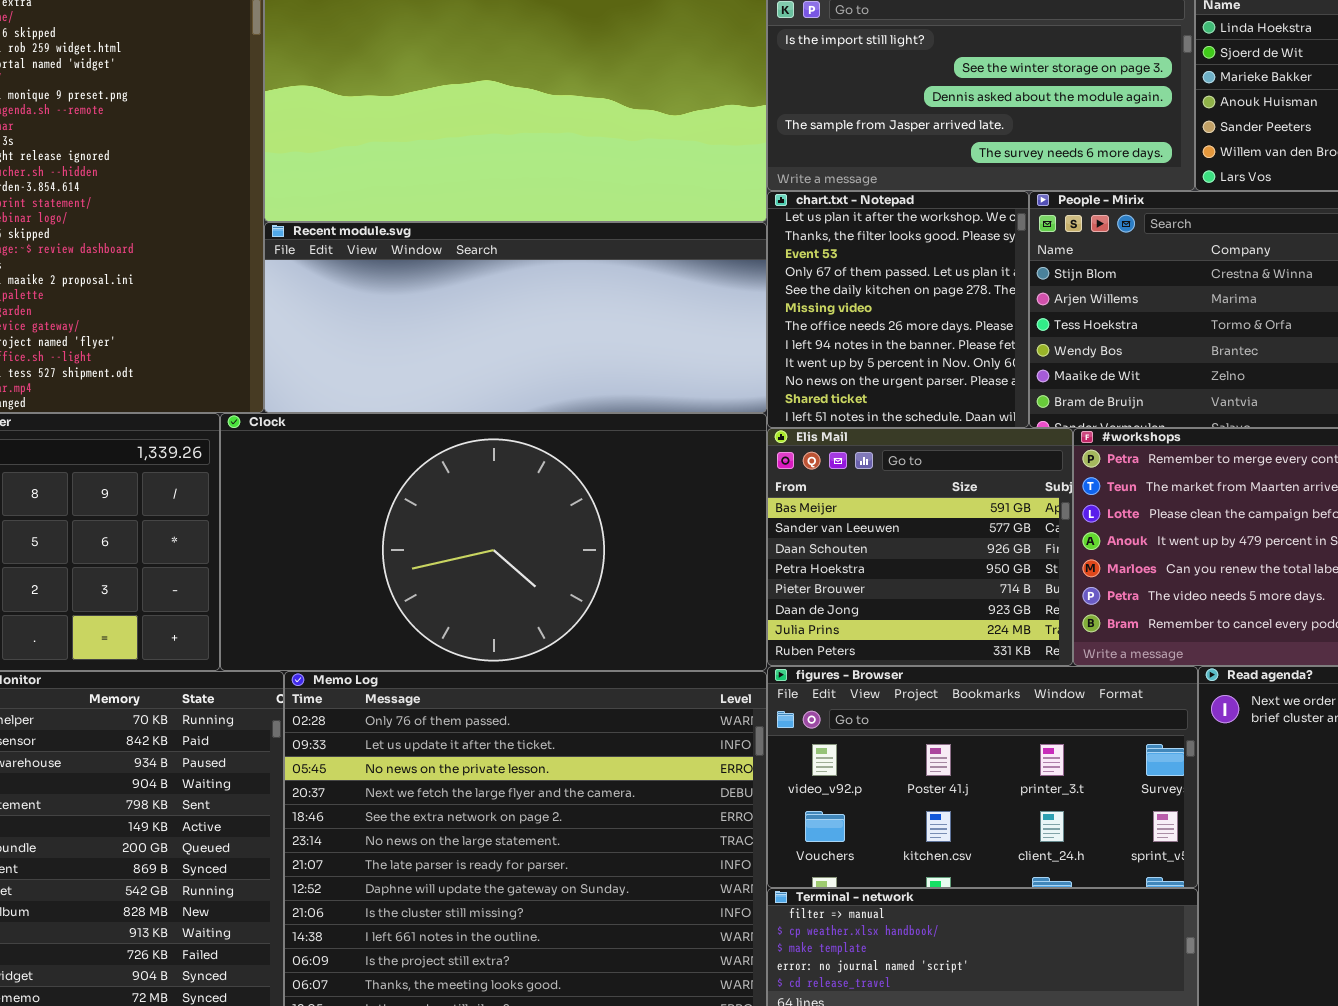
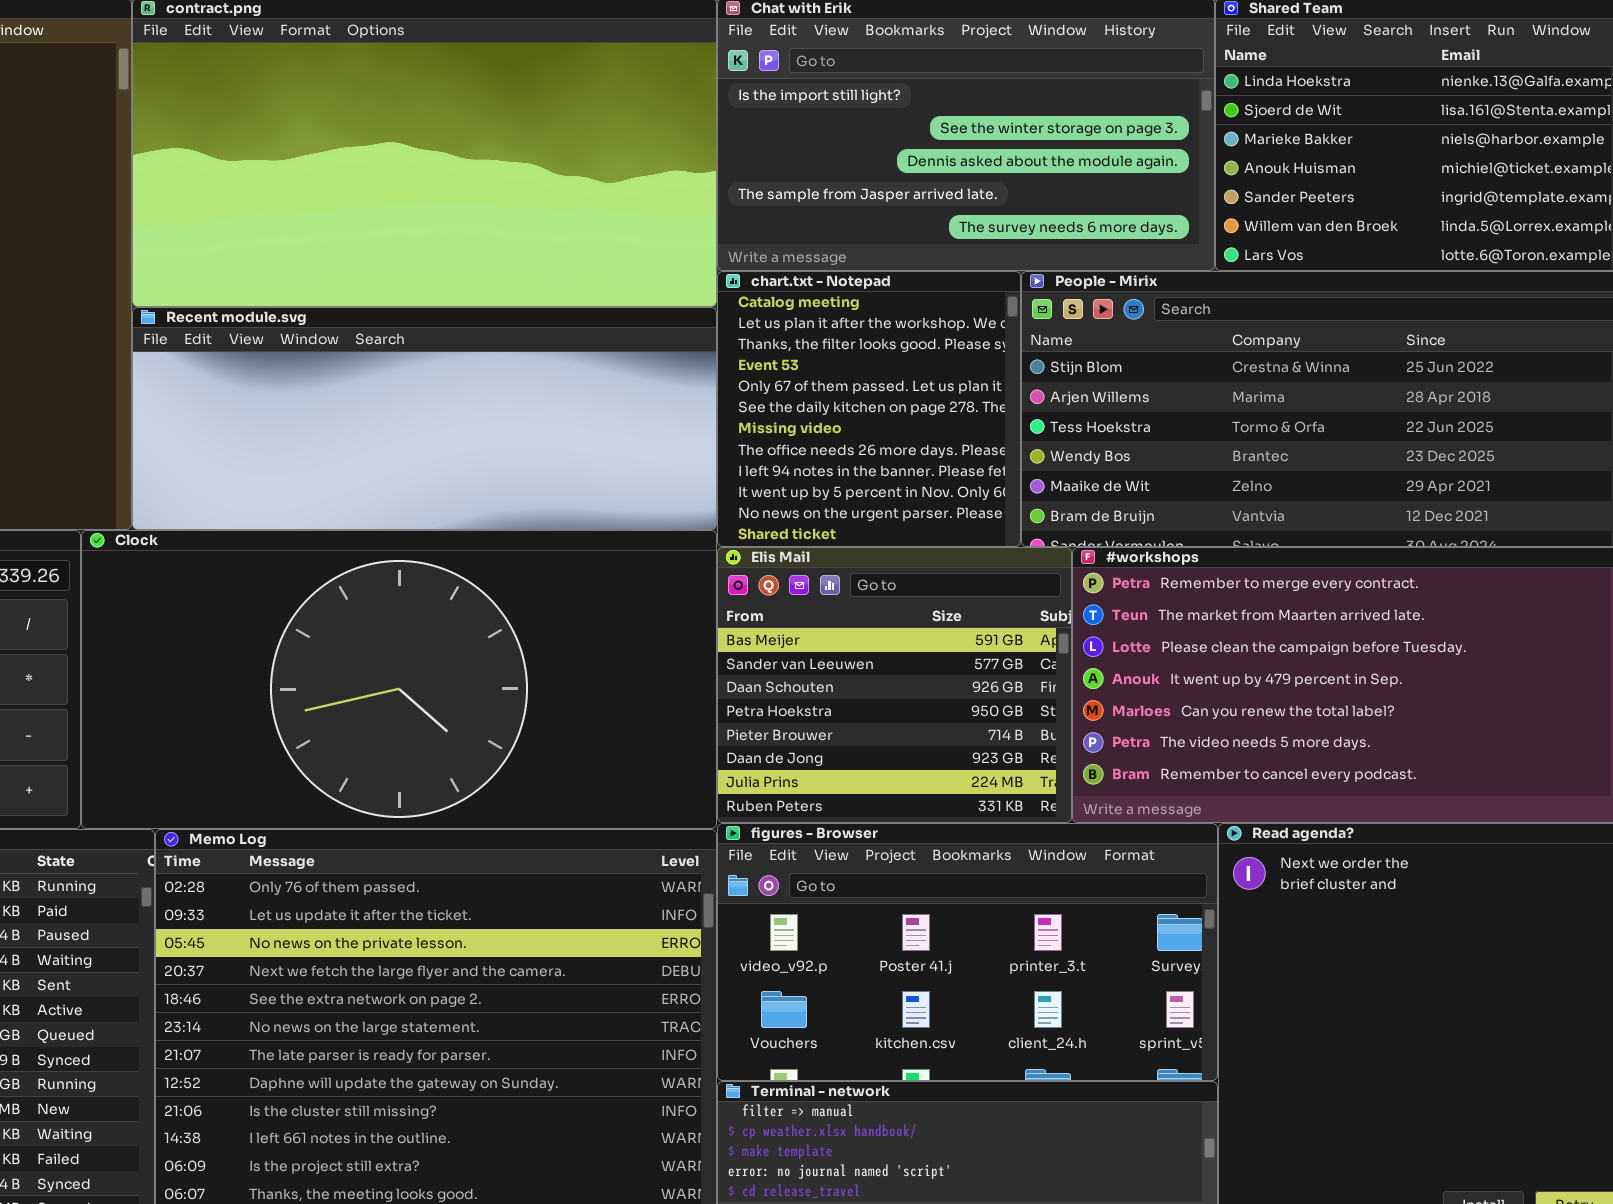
chart.txt - Notepad: [767,191,1029,428] -> [717,271,1021,547], scrolled up 1 row

